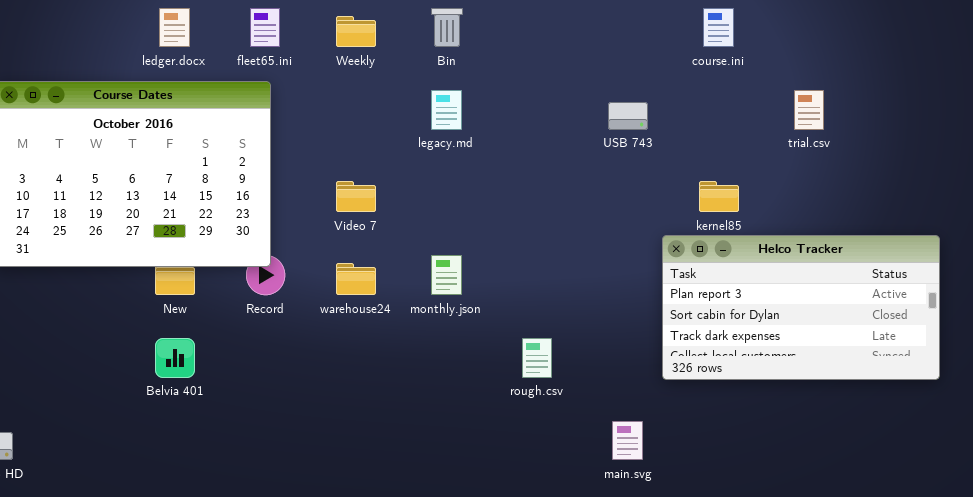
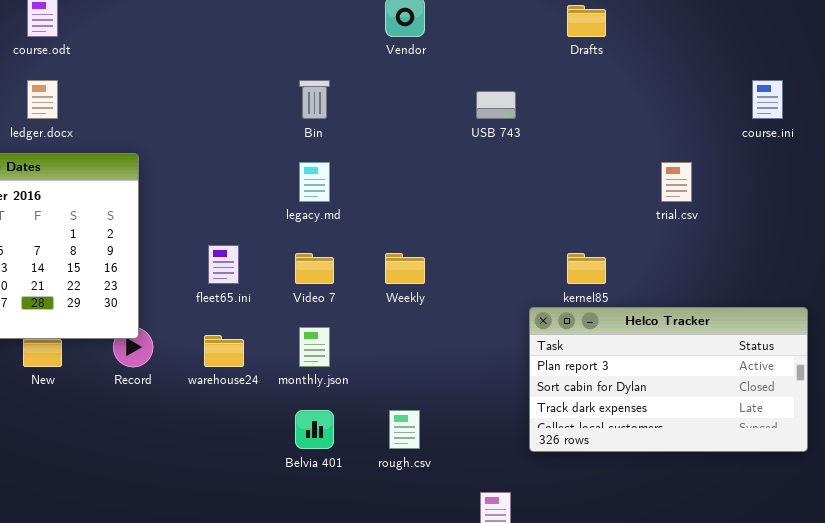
fleet65.ini: [250,8,280,47] -> [208,245,239,284], moved
course.ini: [703,8,734,47] -> [752,80,783,119], moved
Weekly: [336,16,376,47] -> [385,253,425,284], moved
USB 743: [608,102,648,130] -> [476,91,516,119], moved
Video 7: [336,181,376,212] -> [295,253,334,284], moved
Belvia 401: [155,338,195,378] -> [295,410,334,449], moved

